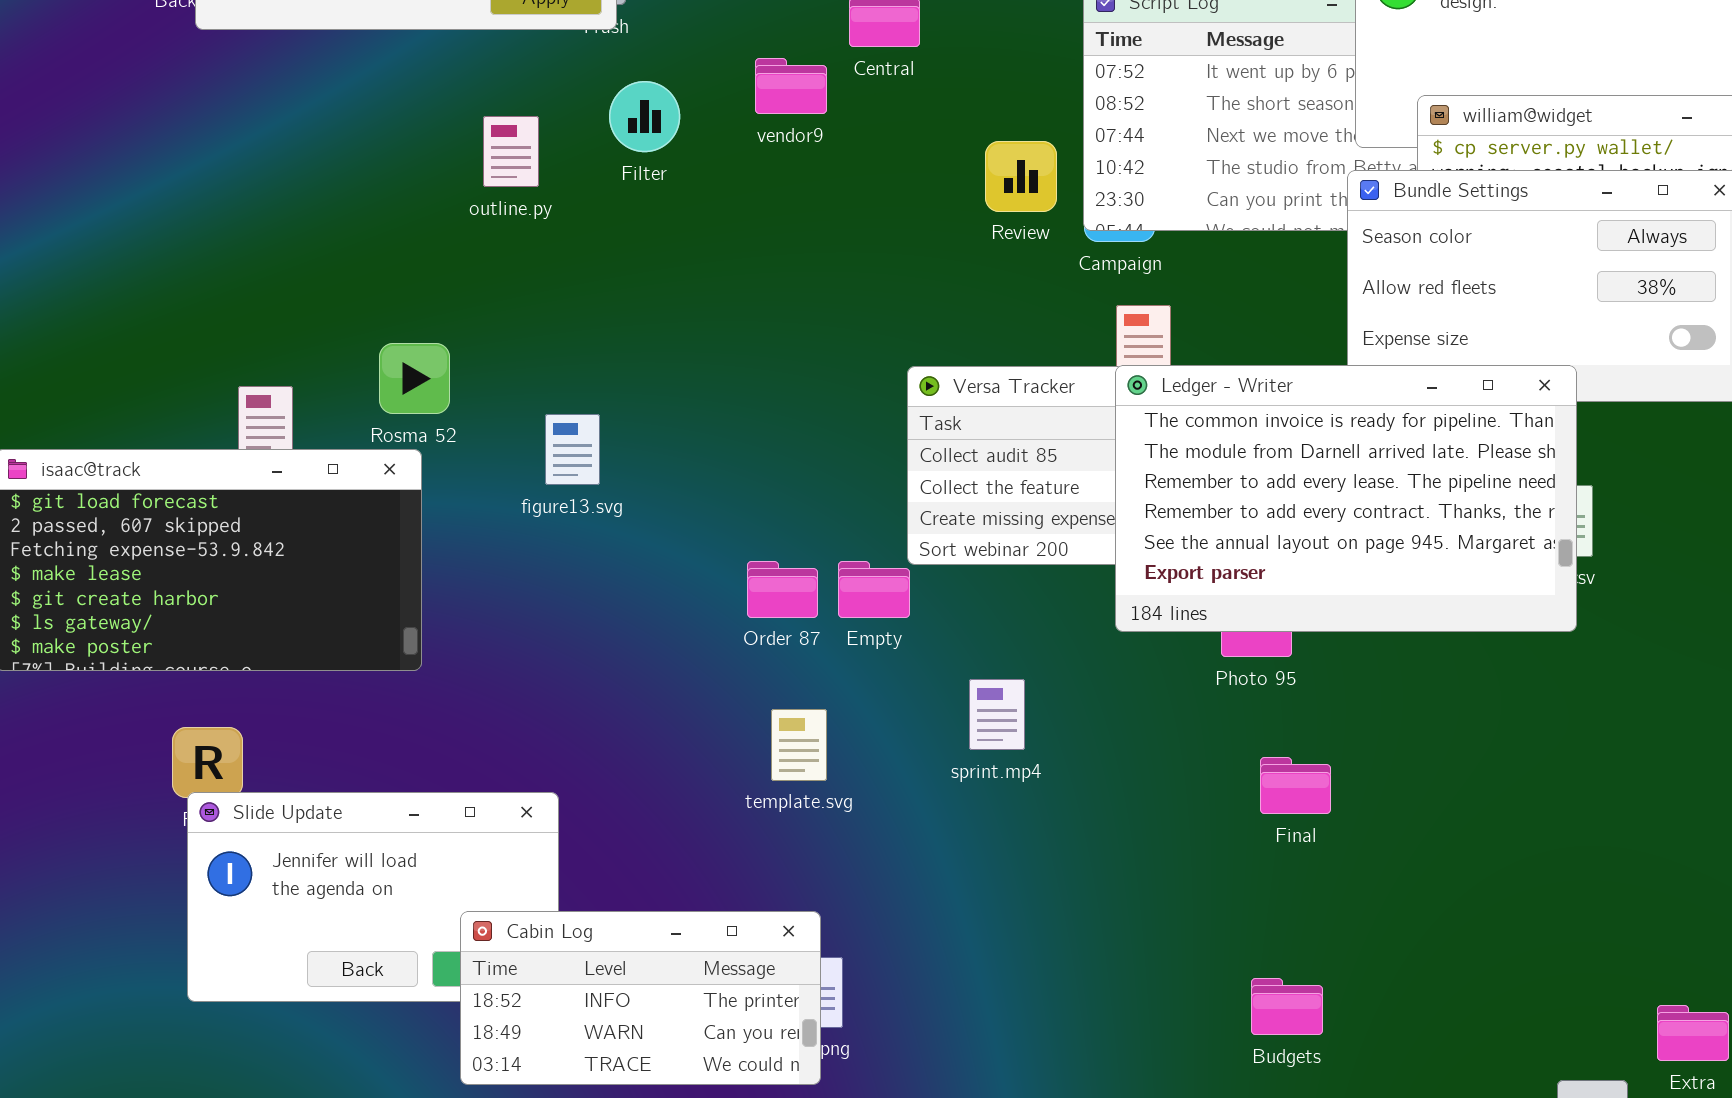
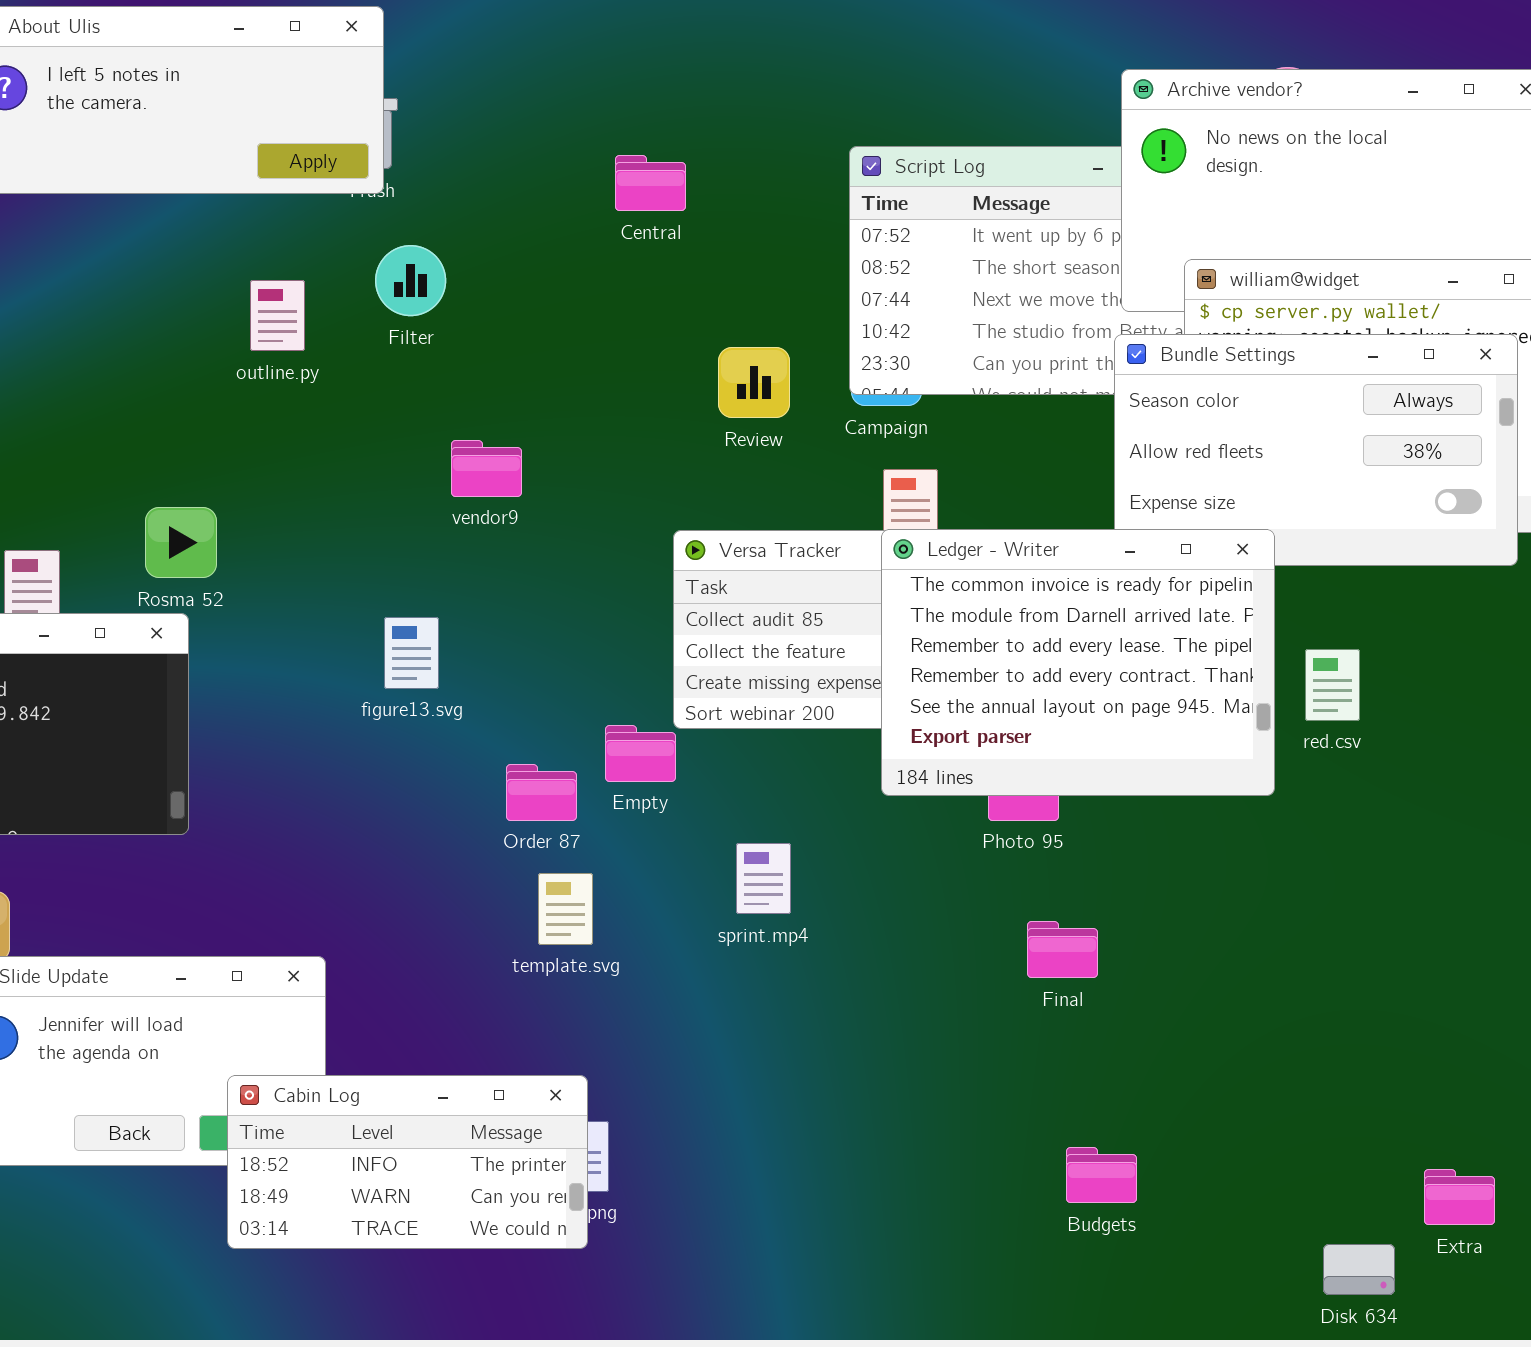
vendor9: [755,58,827,114] -> [451,440,522,497], moved
Review: [985,141,1057,212] -> [718,347,790,418], moved
Ledger - Writer: [1115,365,1577,632] -> [881,529,1275,796], resized
figure13.svg: [545,414,600,485] -> [384,617,439,689], moved
Order 87: [747,561,818,618] -> [506,764,577,821], moved
Budgets: [1251,978,1323,1035] -> [1066,1147,1137,1203], moved

